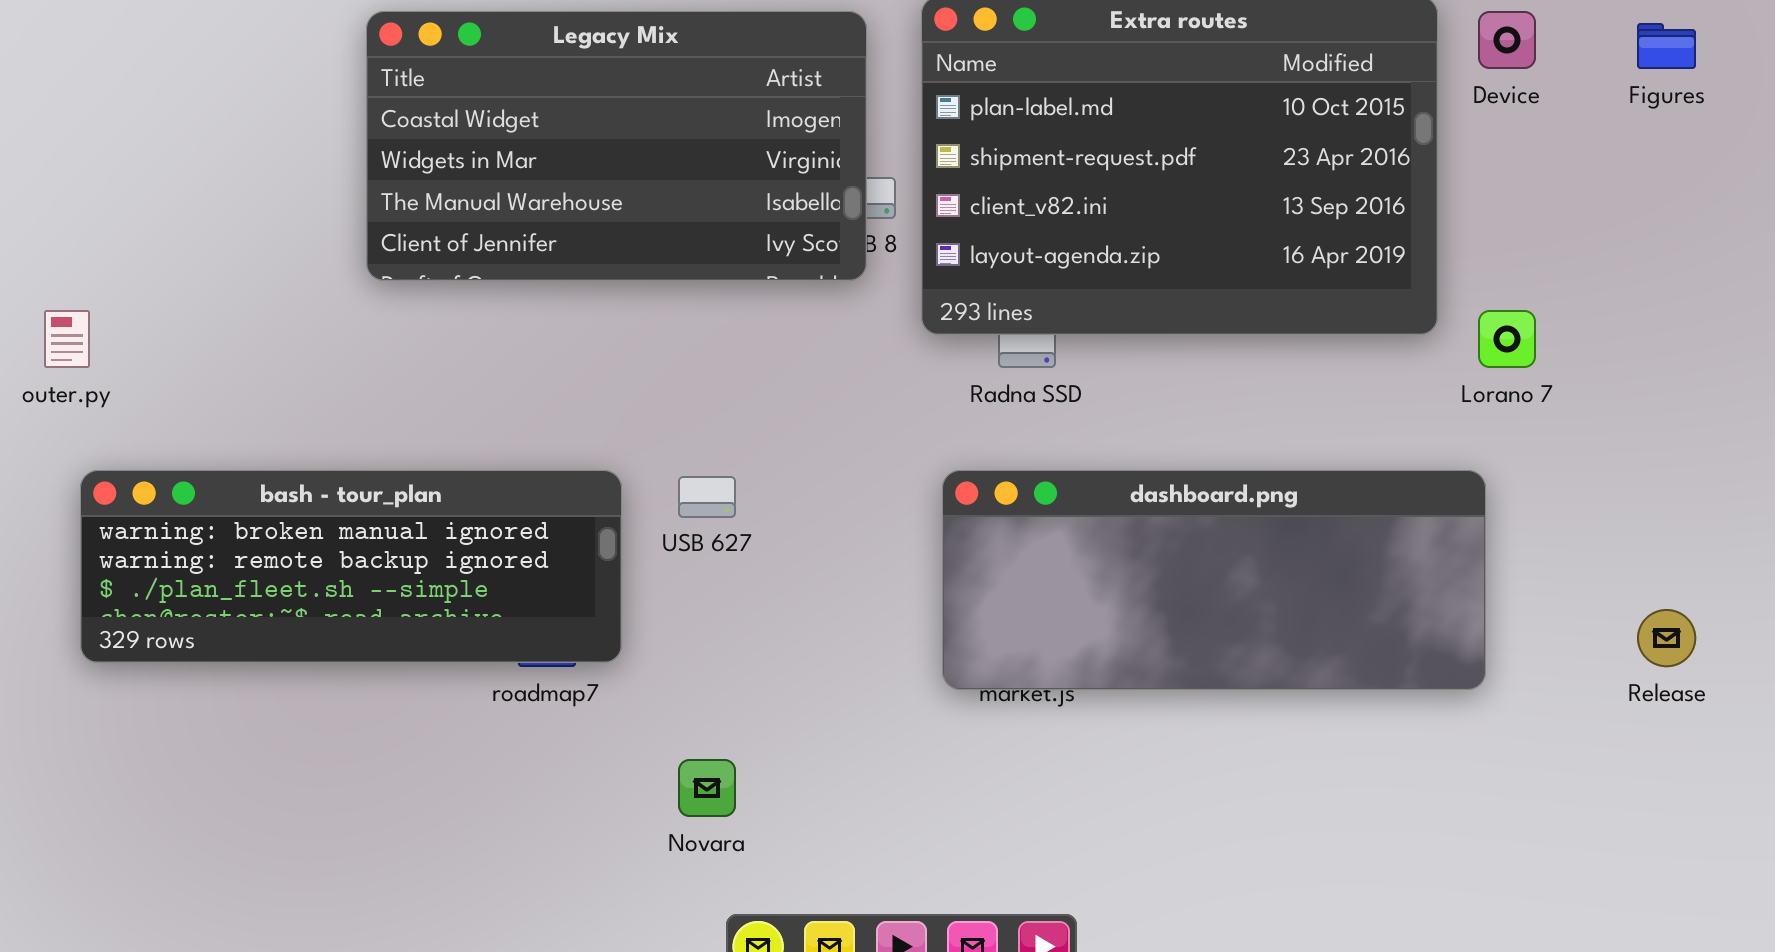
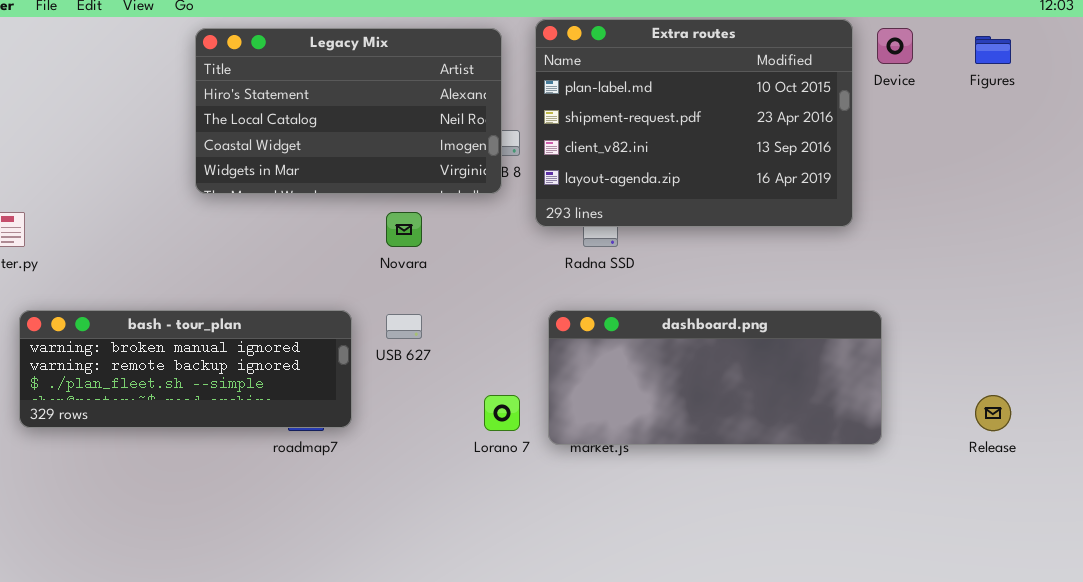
Legacy Mix: [366,11,867,281] -> [195,28,502,194], scrolled up 2 rows
Lorano 7: [1478,310,1536,368] -> [484,395,520,431], moved
Novara: [678,759,736,817] -> [386,212,422,247], moved

